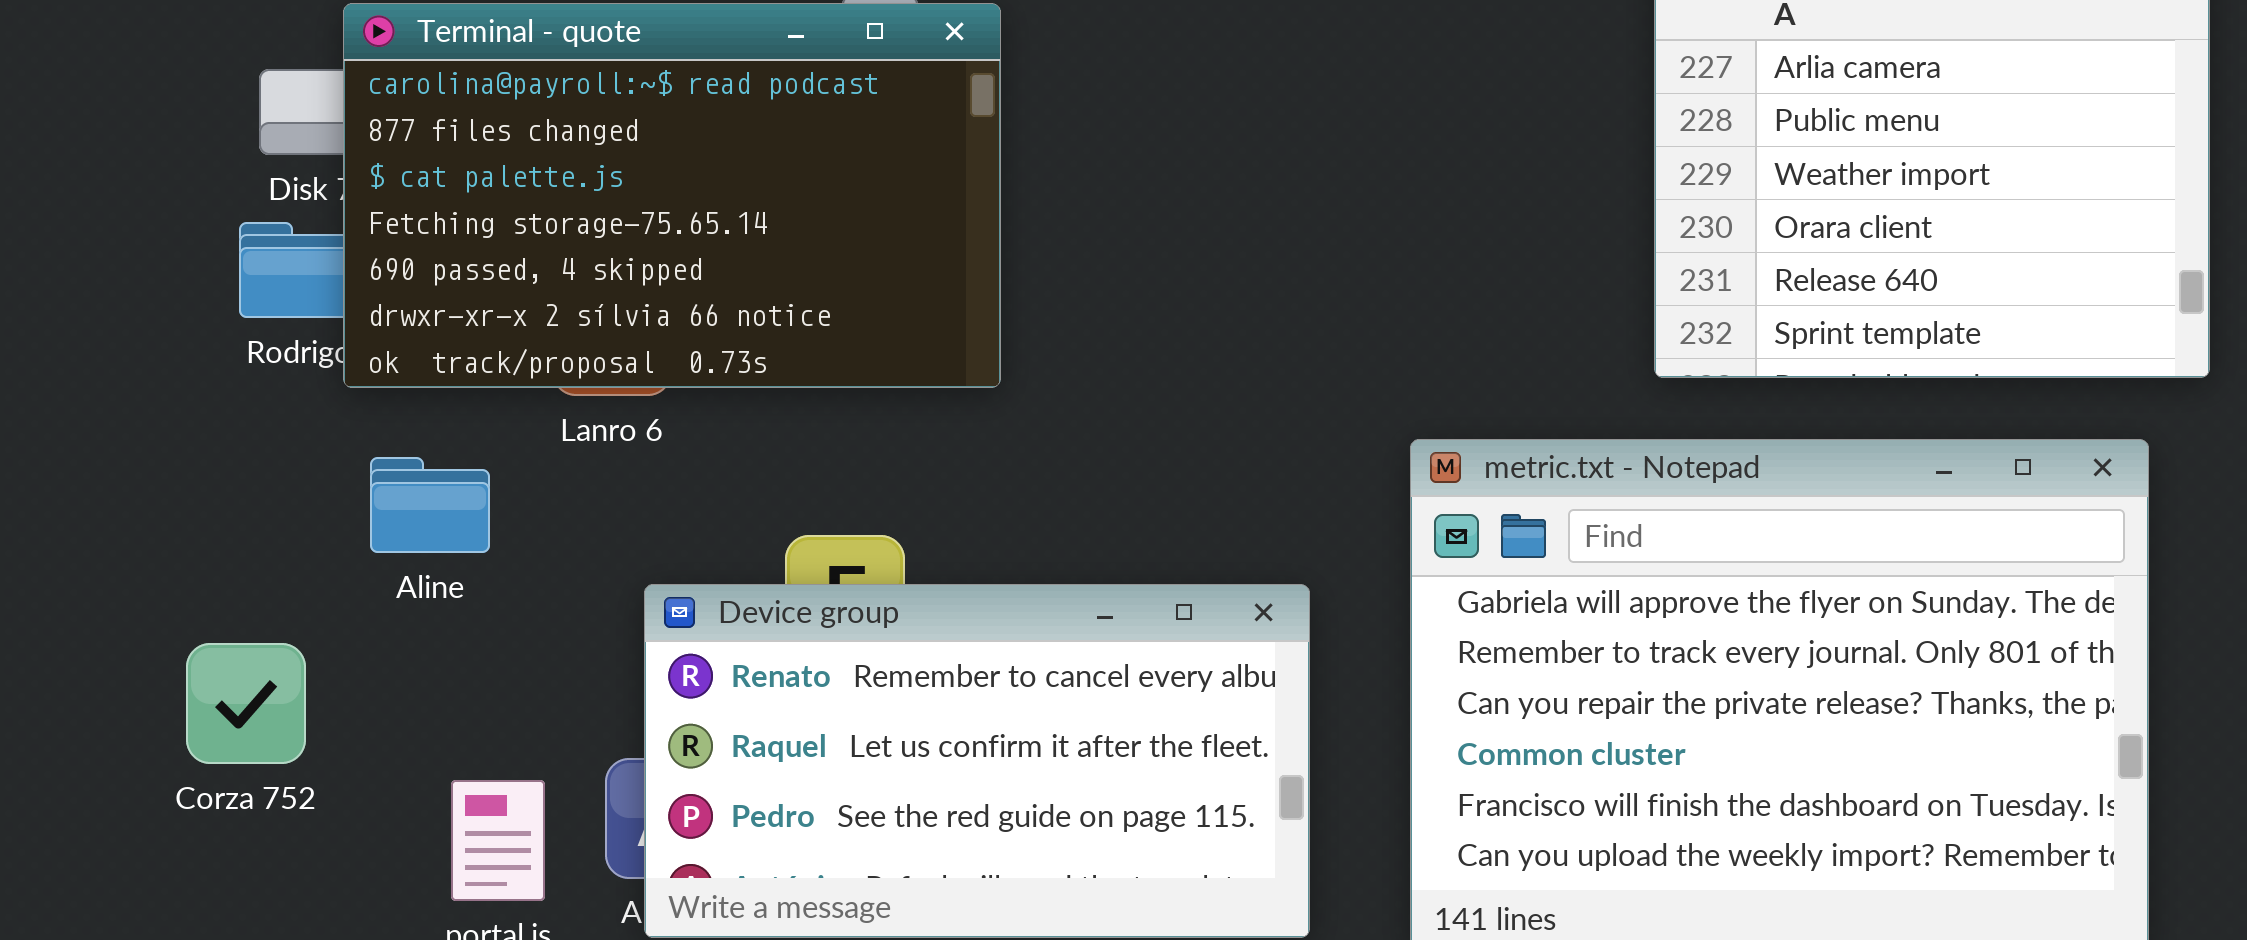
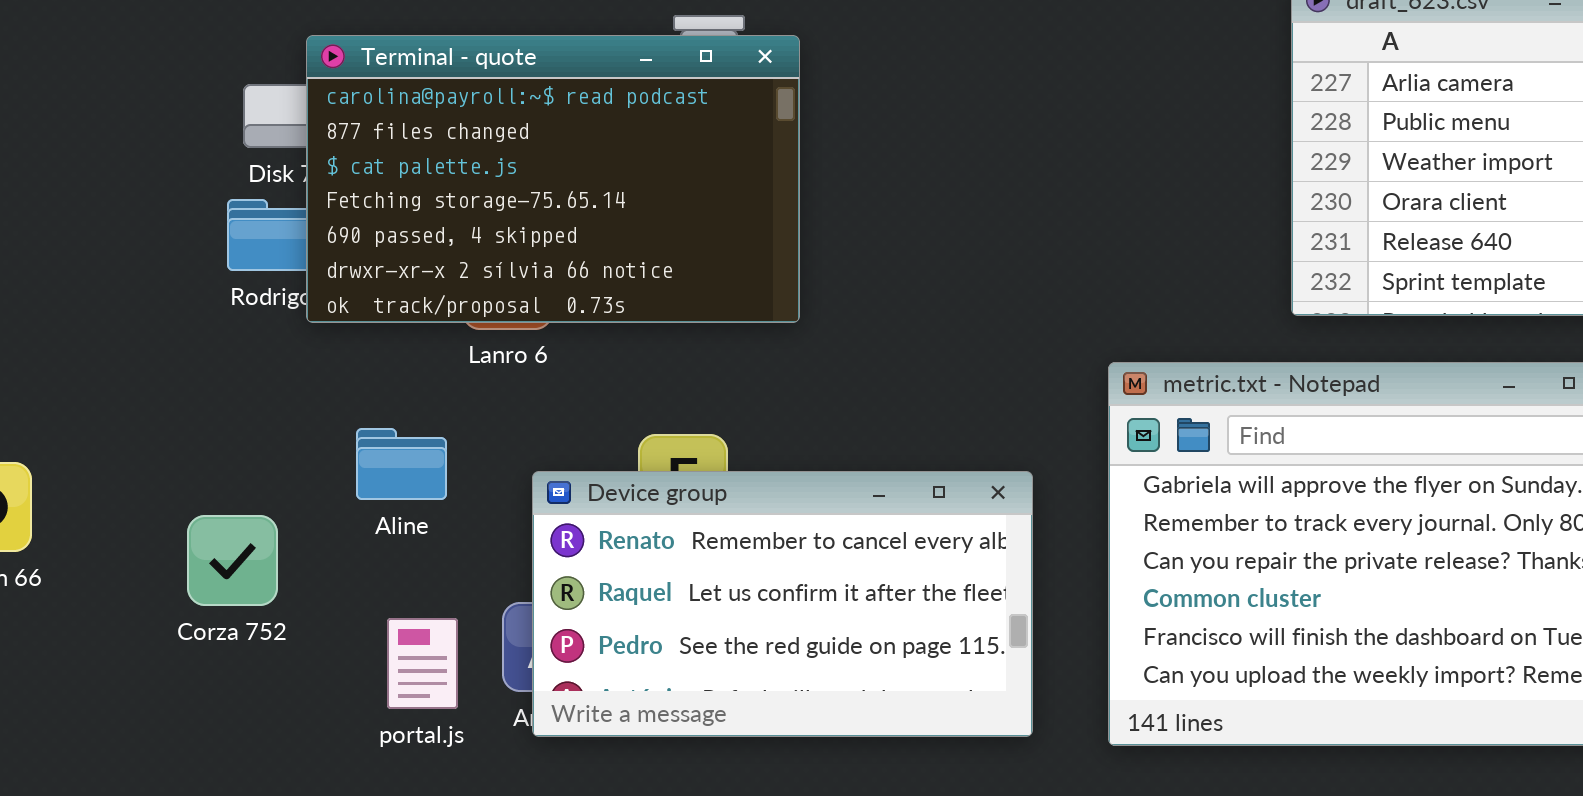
Aline: [370,457,490,553] -> [356,428,447,500], moved

